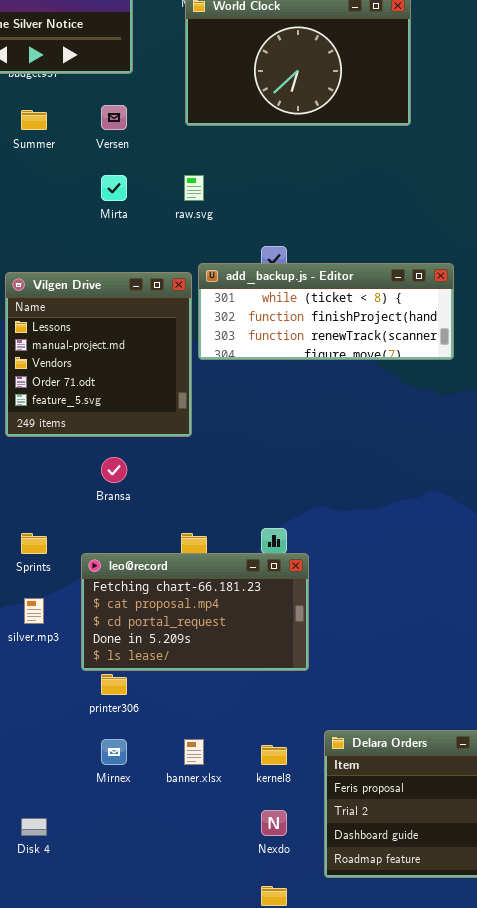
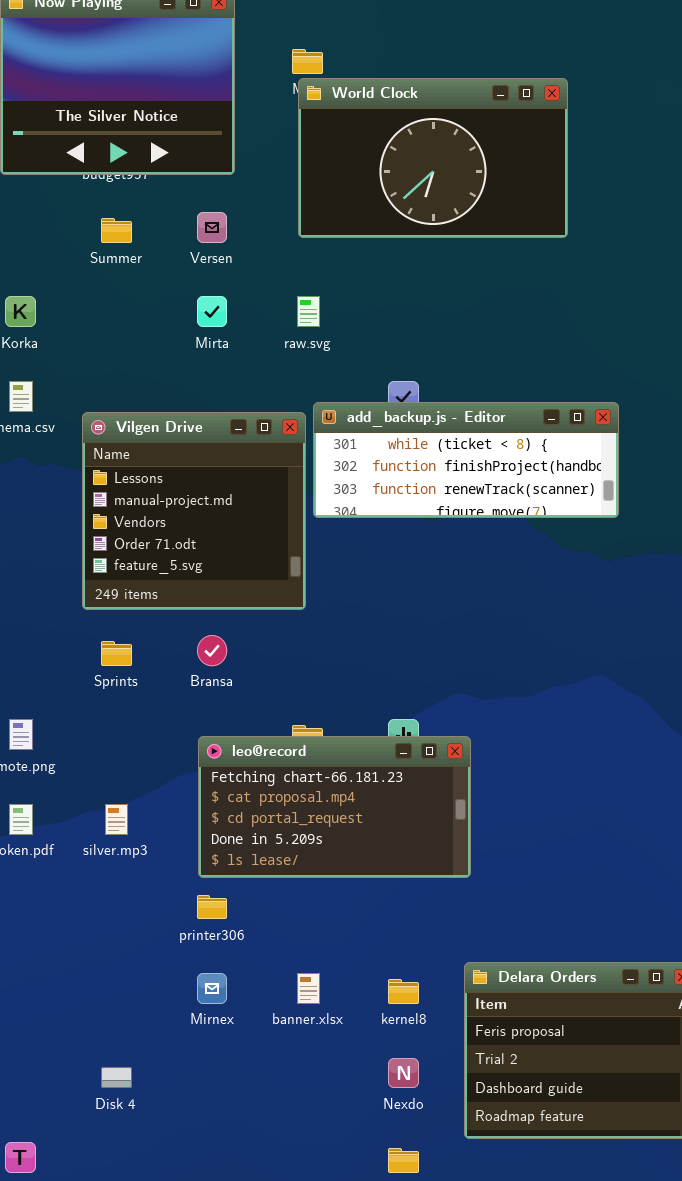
Sprints: [21,533,47,554] -> [101,641,132,666], moved
leo@record: [81,553,309,671] -> [198,736,471,878], moved

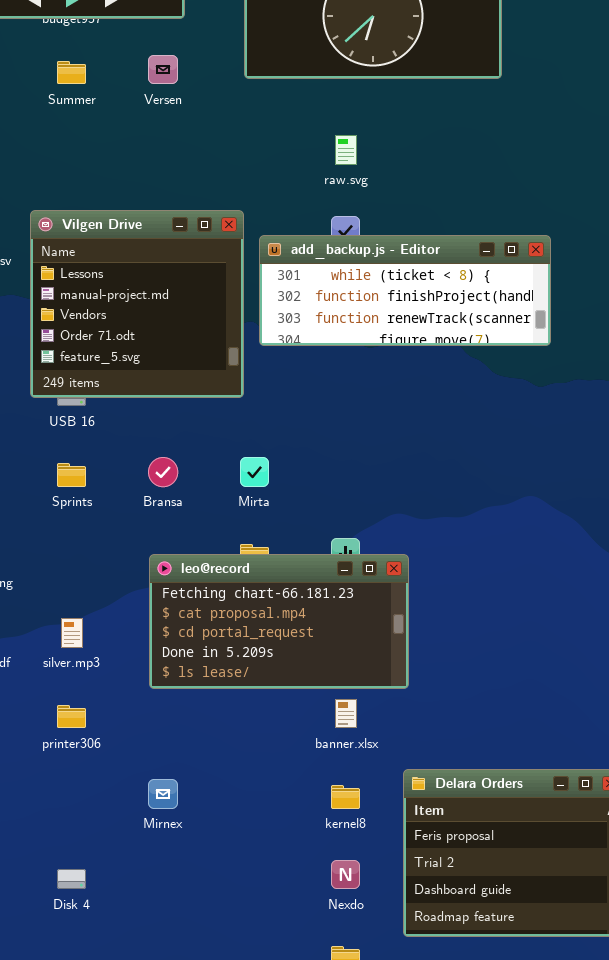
Mirta: [197,296,227,327] -> [240,457,269,487], moved
raw.svg: [297,296,320,327] -> [335,135,357,165], moved
Vilgen Drive: [82,412,306,610] -> [30,210,244,398], moved
printer306: [197,895,227,919] -> [57,705,86,728], moved
banner.xlsx: [297,973,320,1004] -> [335,699,357,728], moved

